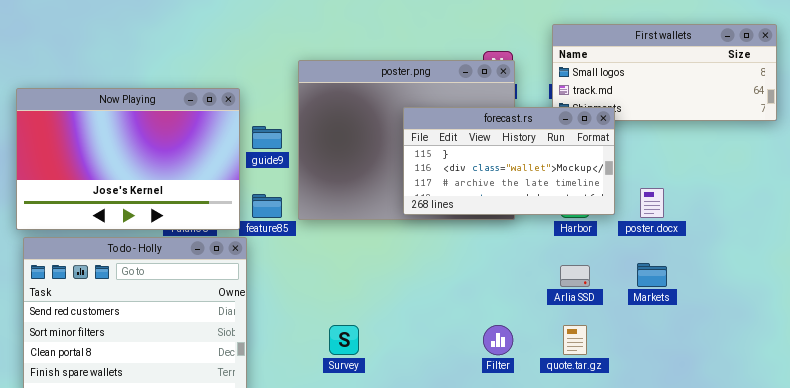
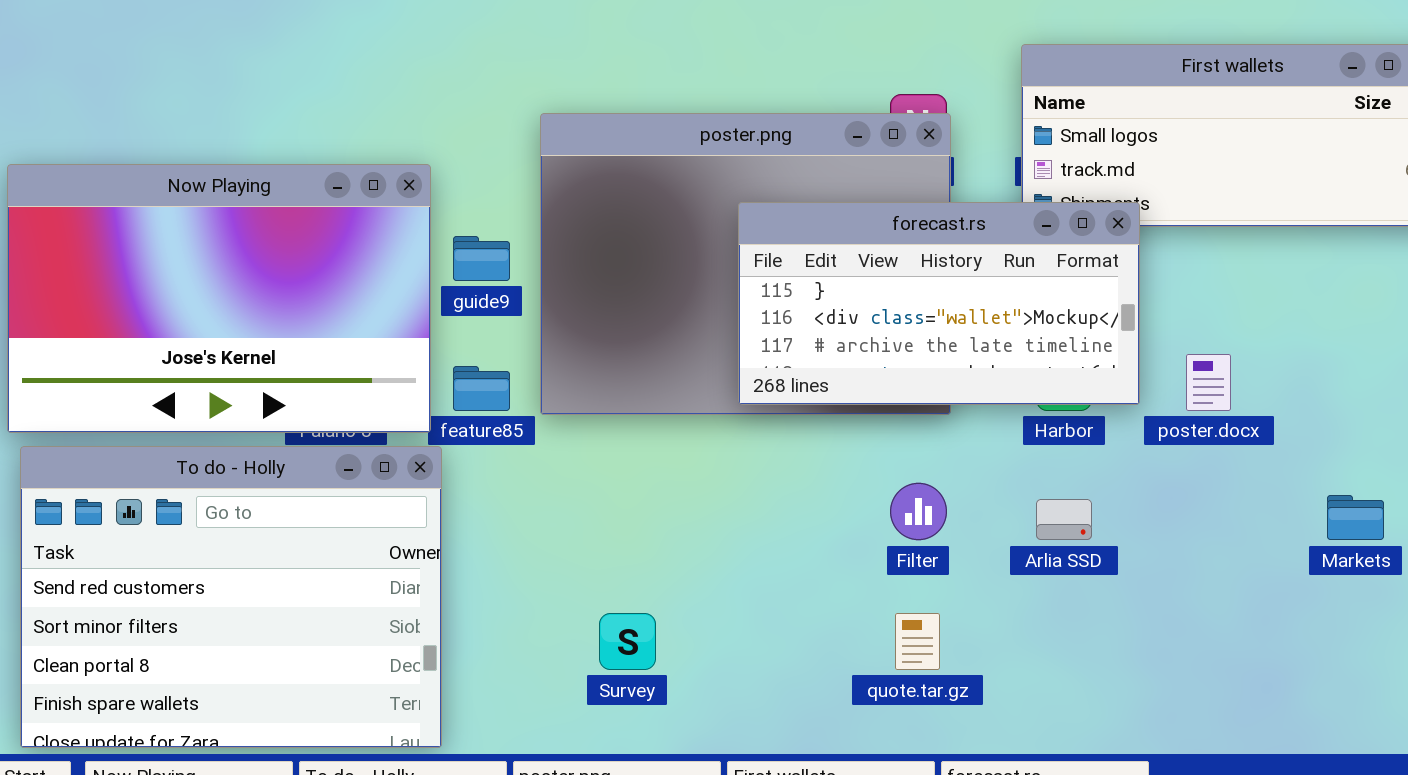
Markets: [637,263,667,287] -> [1327,495,1384,540], moved
Filter: [483,325,513,355] -> [890,483,947,540], moved
quote.tar.gz: [563,325,587,355] -> [895,613,940,670], moved

